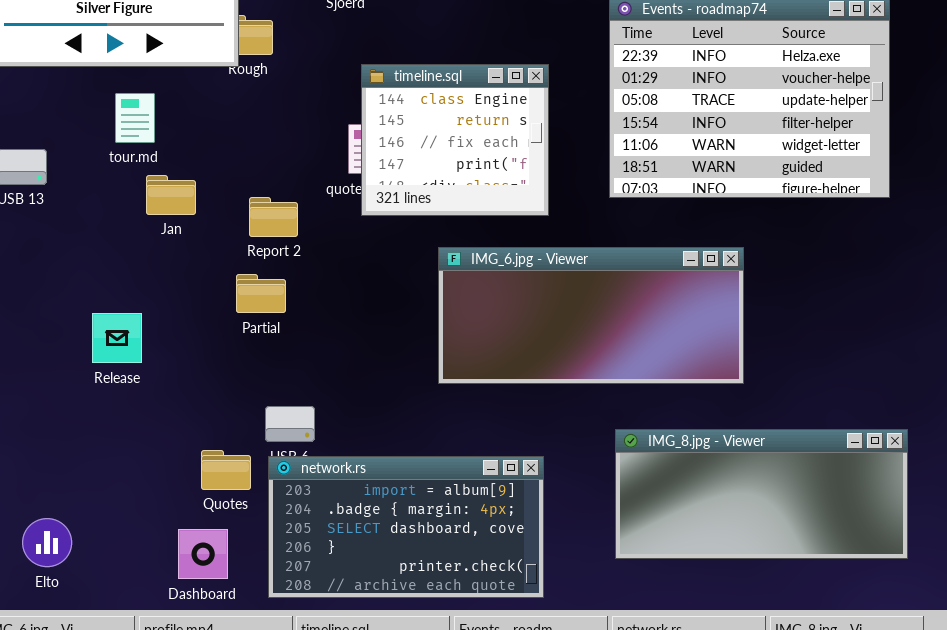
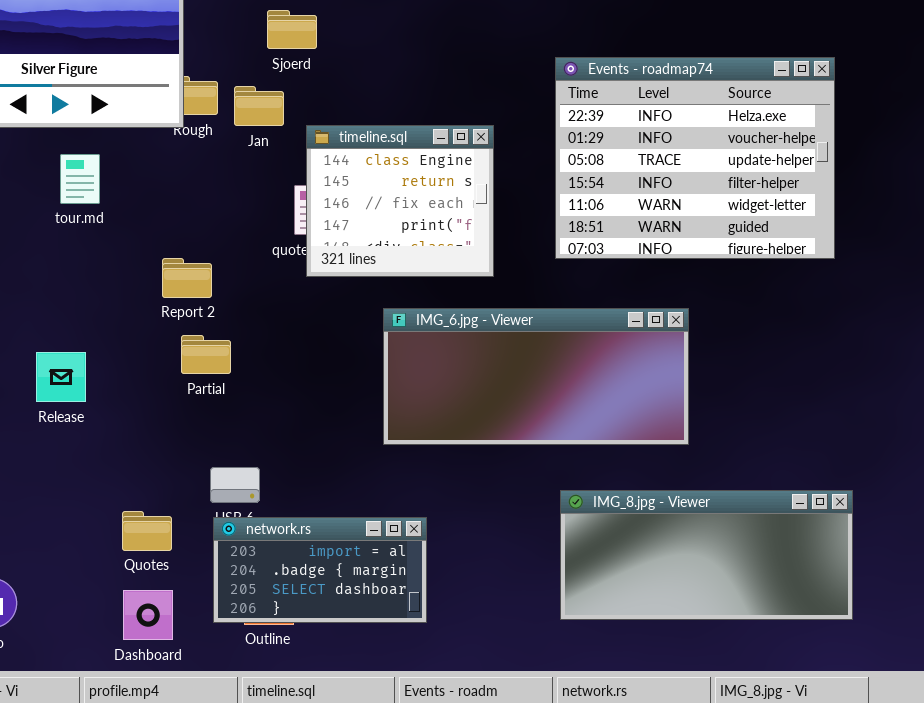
Jan: [146,175,196,215] -> [234,86,284,126], moved
Report 2: [249,197,298,237] -> [162,258,212,298], moved
Release: [92,313,142,363] -> [36,352,86,402], moved
Quotes: [201,450,251,490] -> [122,511,172,551], moved
network.rs: [268,456,544,598] -> [213,517,427,623], resized

